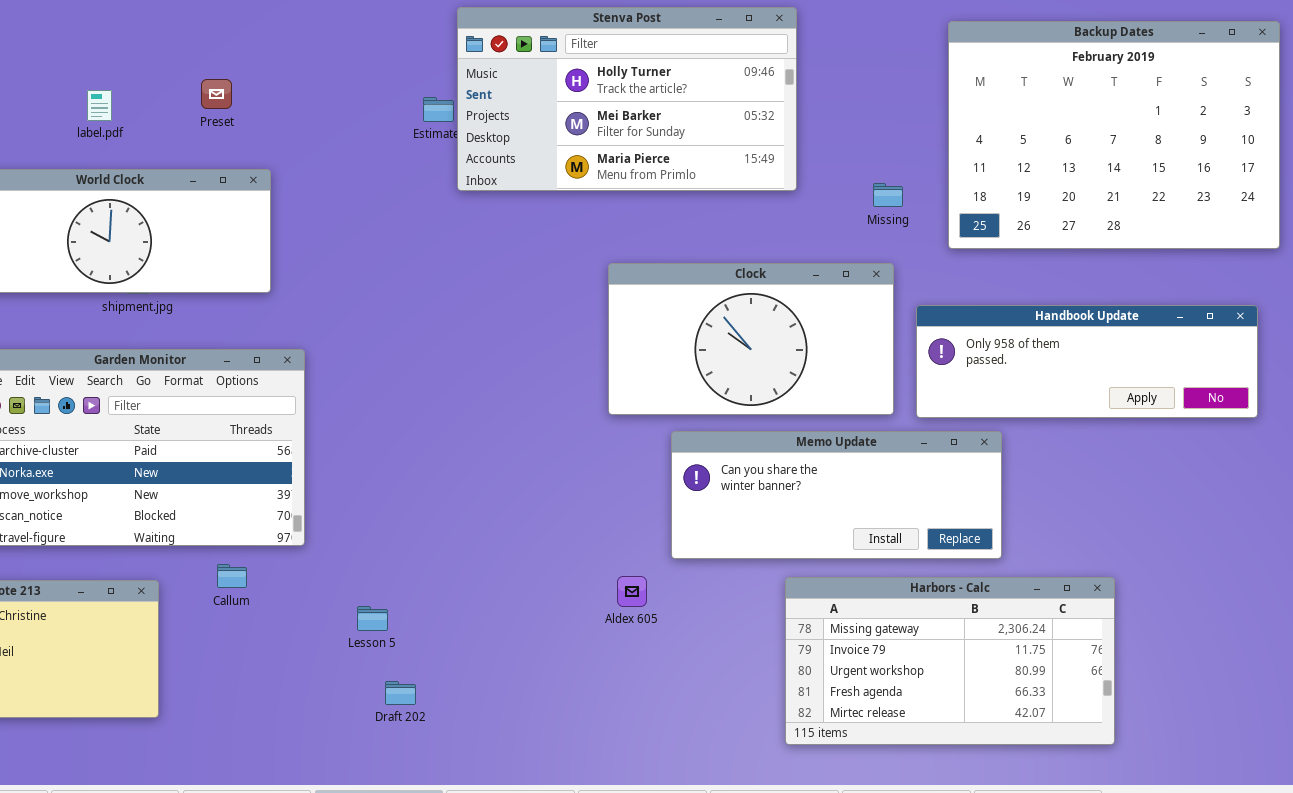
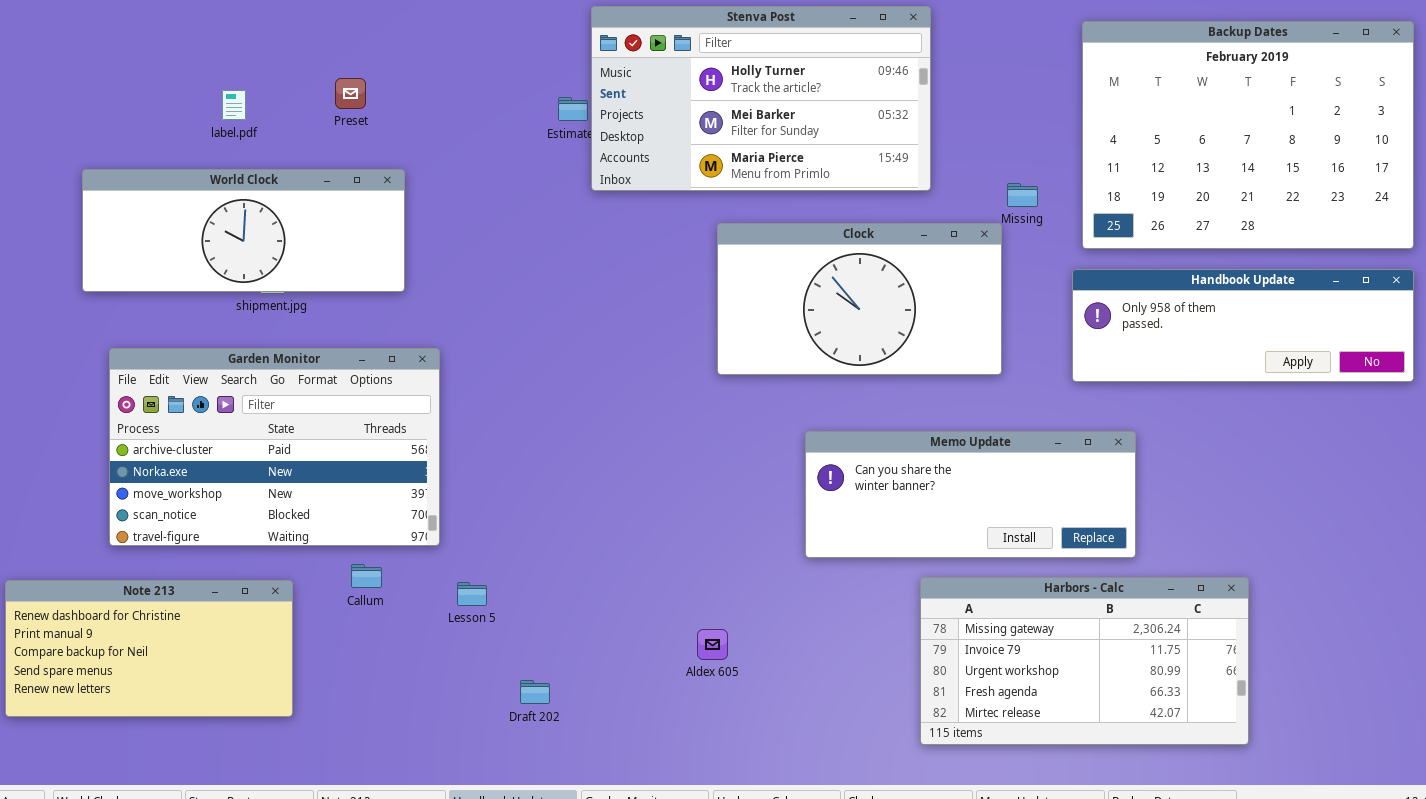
Clock: [608,263,894,415] -> [717,223,1002,375], moved
Handbook Update: [916,305,1258,418] -> [1072,269,1414,382], moved
Aldex 605: [617,576,647,607] -> [697,629,728,660], moved
Lesson 5: [357,606,388,631] -> [457,582,487,606], moved

